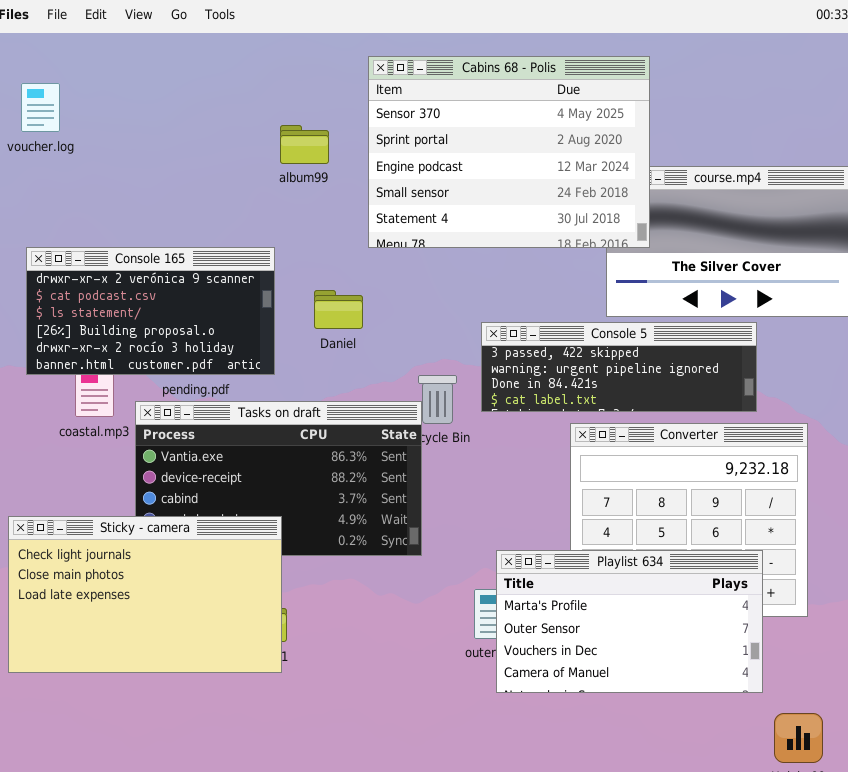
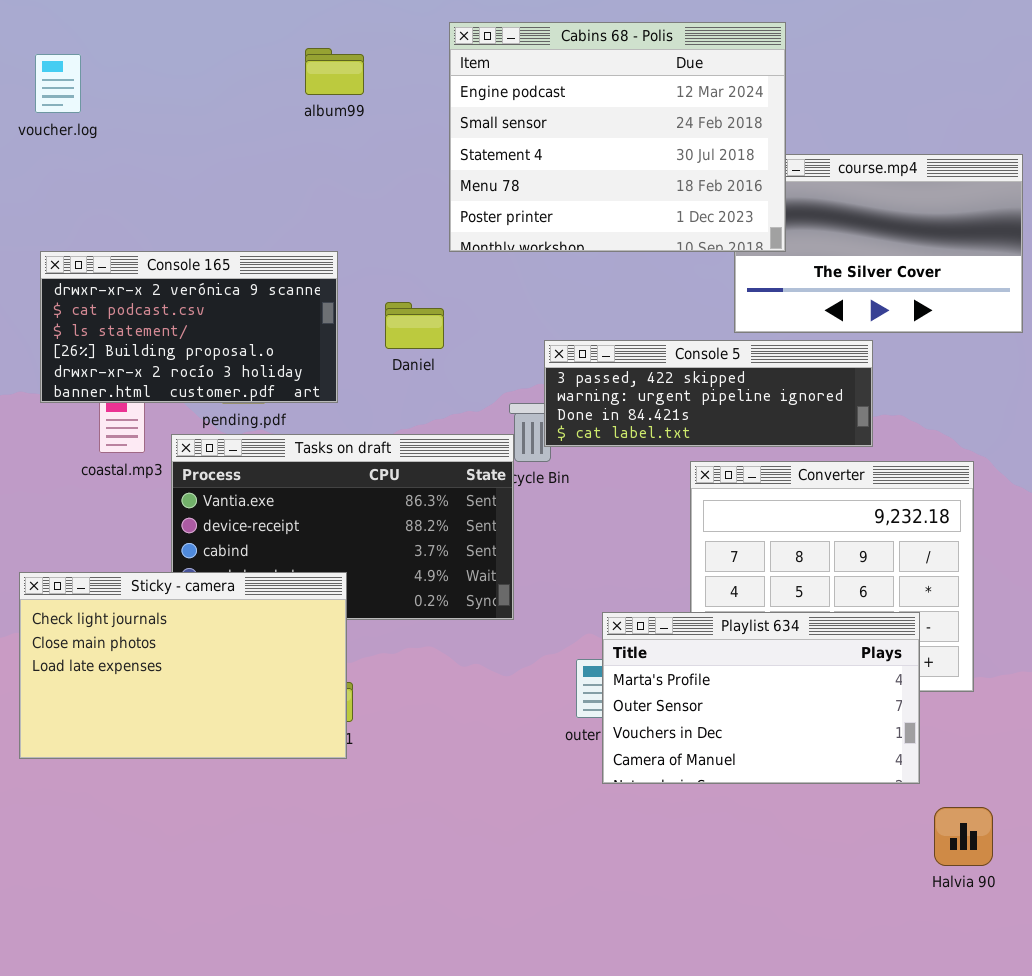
Cabins 68 - Polis: [368,56,650,248] -> [449,22,786,252], scrolled down 2 rows
album99: [280,125,329,164] -> [305,48,364,95], moved
Console 5: [481,322,757,412] -> [544,340,873,447], moved

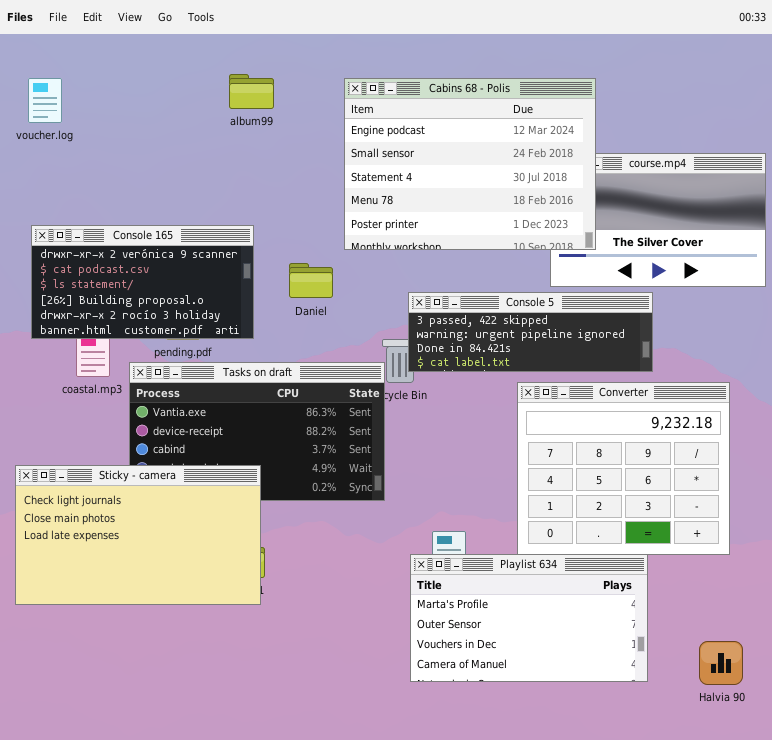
Cabins 68 - Polis: [449,22,786,252] -> [344,78,596,250], moved
Playlist 634: [602,612,920,784] -> [410,554,648,682], moved

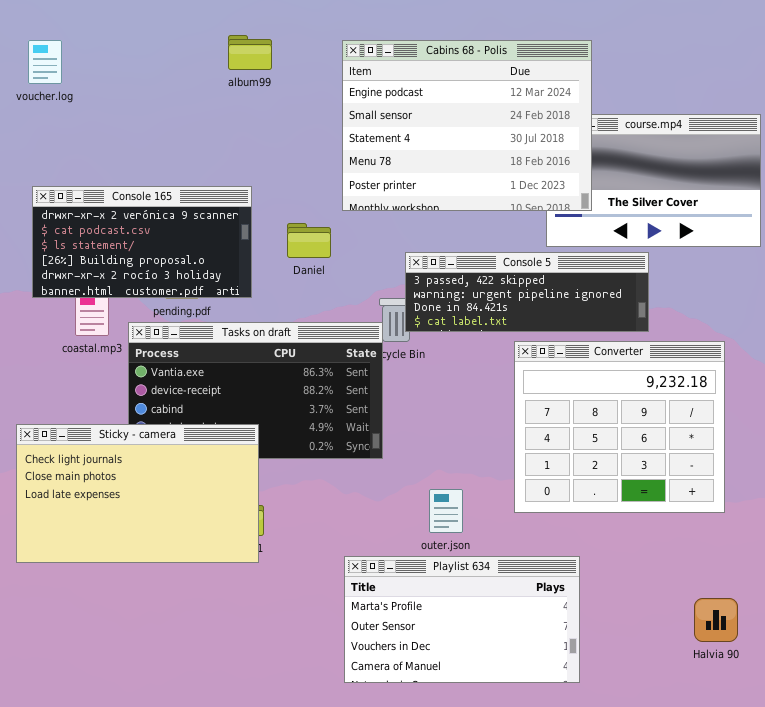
Playlist 634: [410,554,648,682] -> [344,556,580,683], moved

